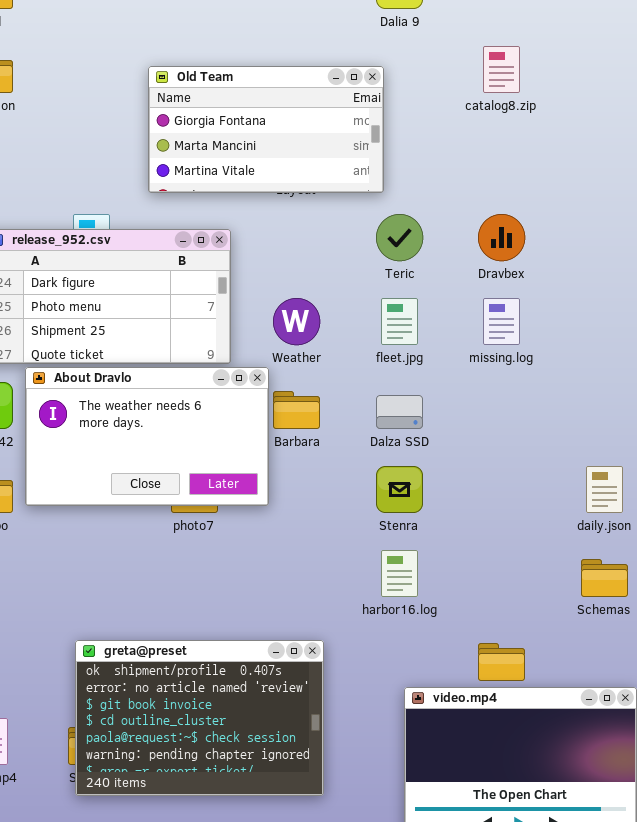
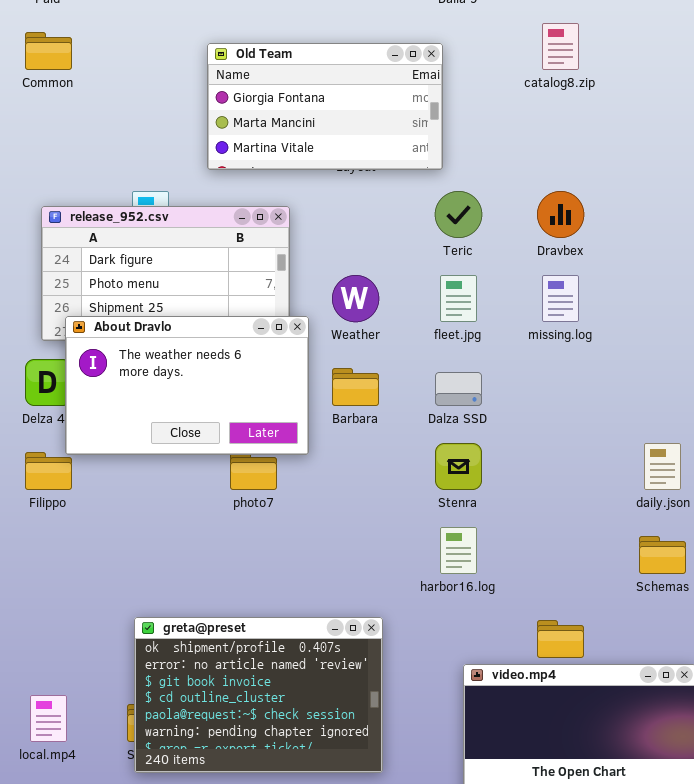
About Dravlo: [25,367,269,506] -> [65,316,309,455], moved

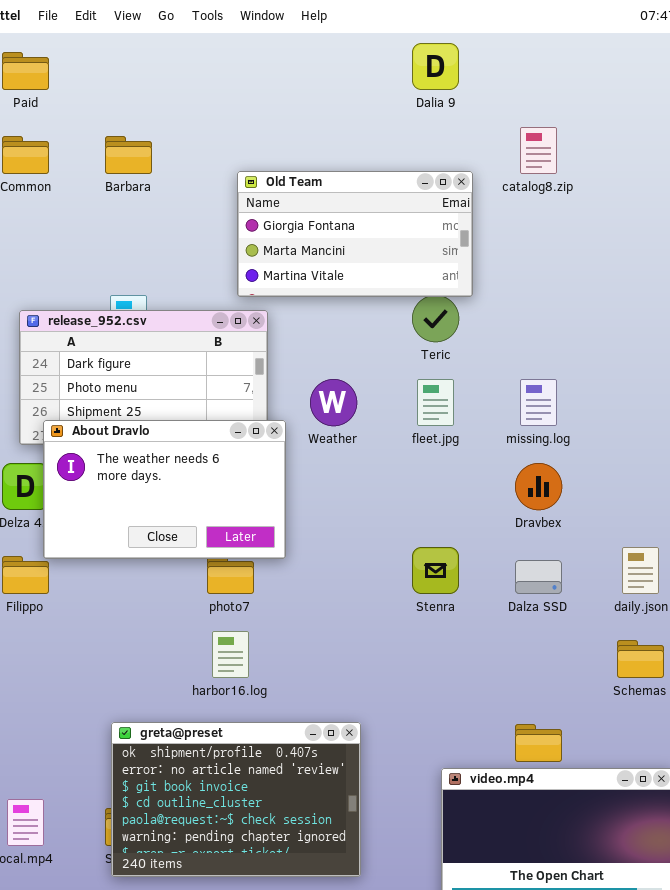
Old Team: [207,43,443,170] -> [237,171,473,297], moved
Dravbex: [537,191,584,238] -> [515,463,562,510], moved
Barbara: [332,368,379,406] -> [105,136,152,174], moved
Dalza SSD: [435,372,482,406] -> [515,560,562,594], moved
harbor16.log: [440,527,477,574] -> [212,631,249,678], moved

